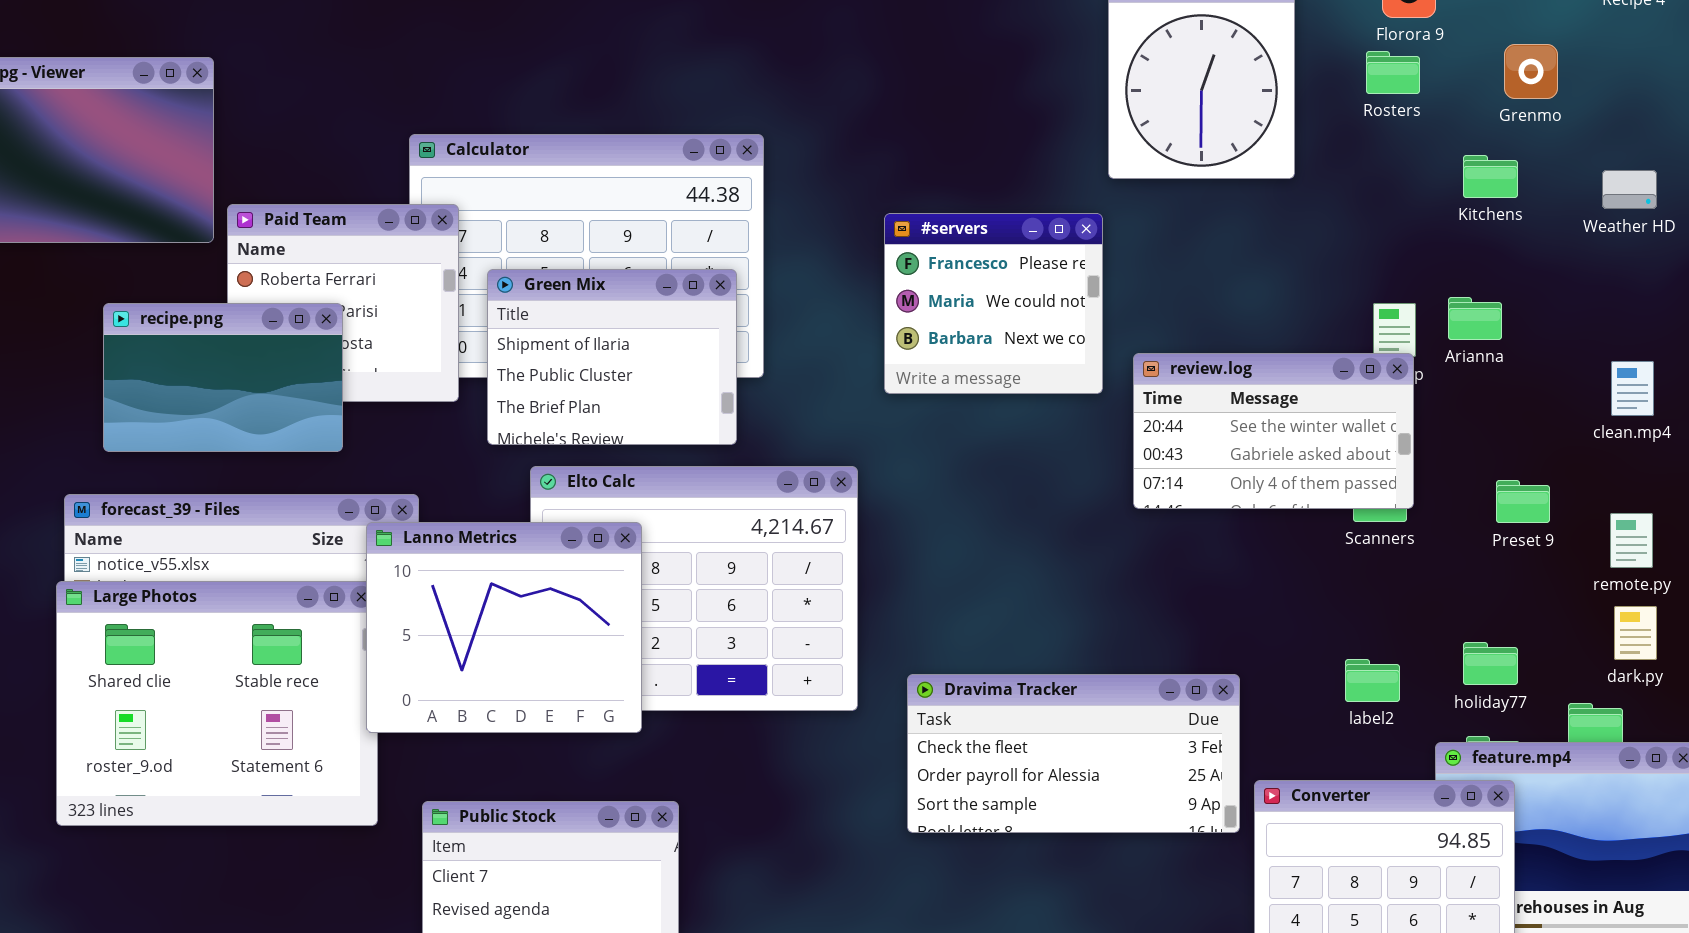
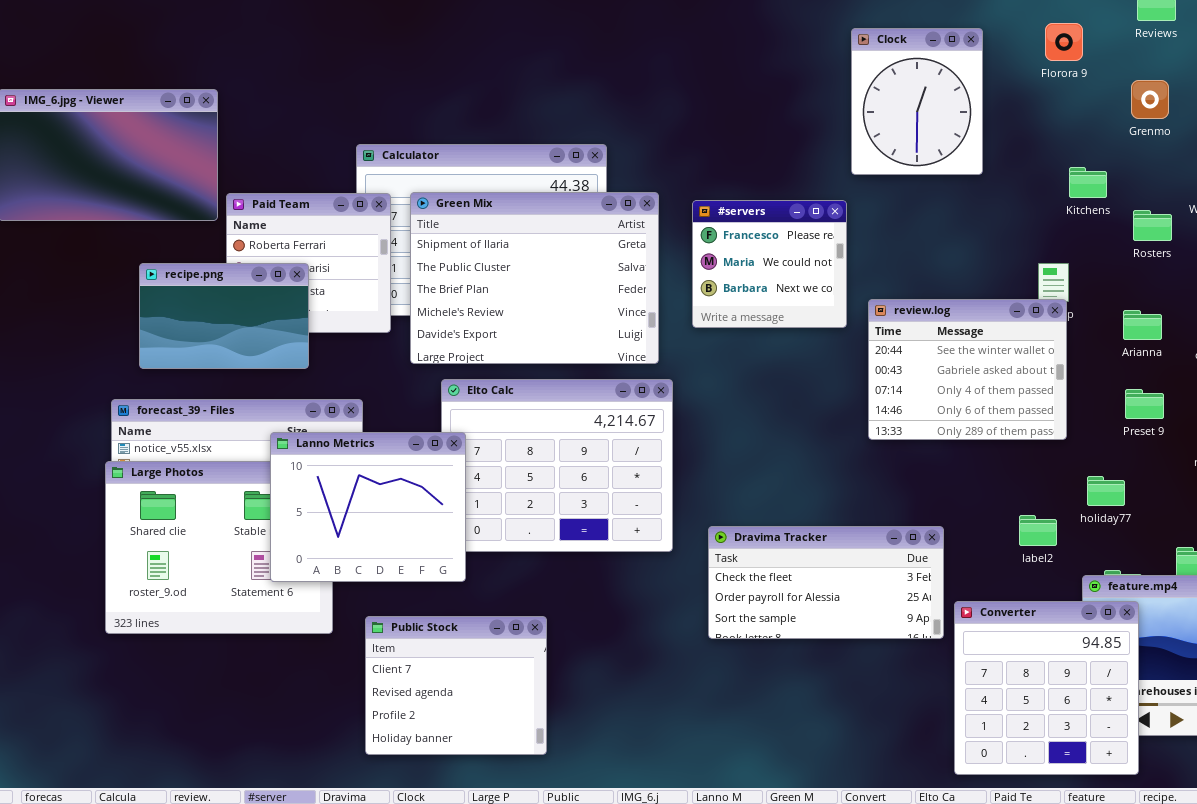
Rosters: [1366,51,1420,94] -> [1133,210,1172,241], moved
Kitchens: [1463,155,1518,198] -> [1069,167,1107,198], moved
Green Mix: [487,269,737,445] -> [410,192,659,364], resized
Arianna: [1448,297,1502,340] -> [1123,310,1162,340], moved
review.log: [1133,353,1414,509] -> [868,299,1067,440], resized
Lanno Metrics: [366,522,642,733] -> [270,432,466,582], moved
holiday77: [1463,642,1518,685] -> [1087,476,1125,506], moved

